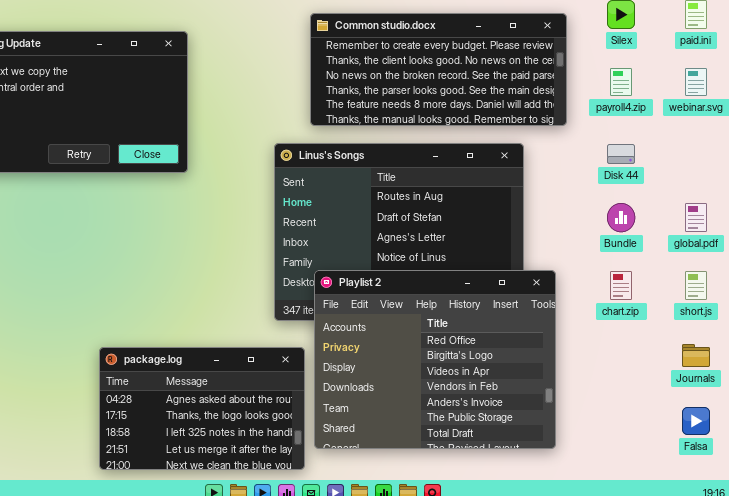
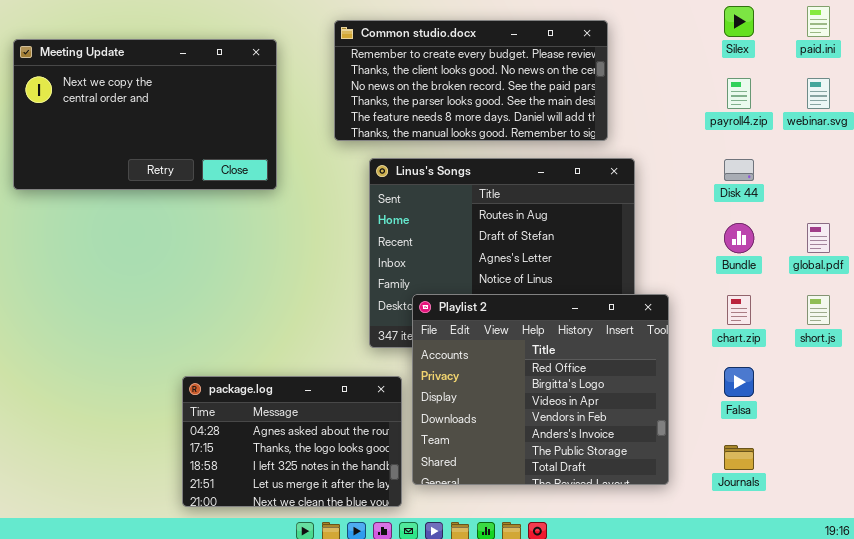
Common studio.docx: [310,13,567,126] -> [334,20,608,141], moved
Journals: [682,344,710,367] -> [724,445,754,470], moved
Falsa: [682,407,710,435] -> [724,367,754,397], moved

